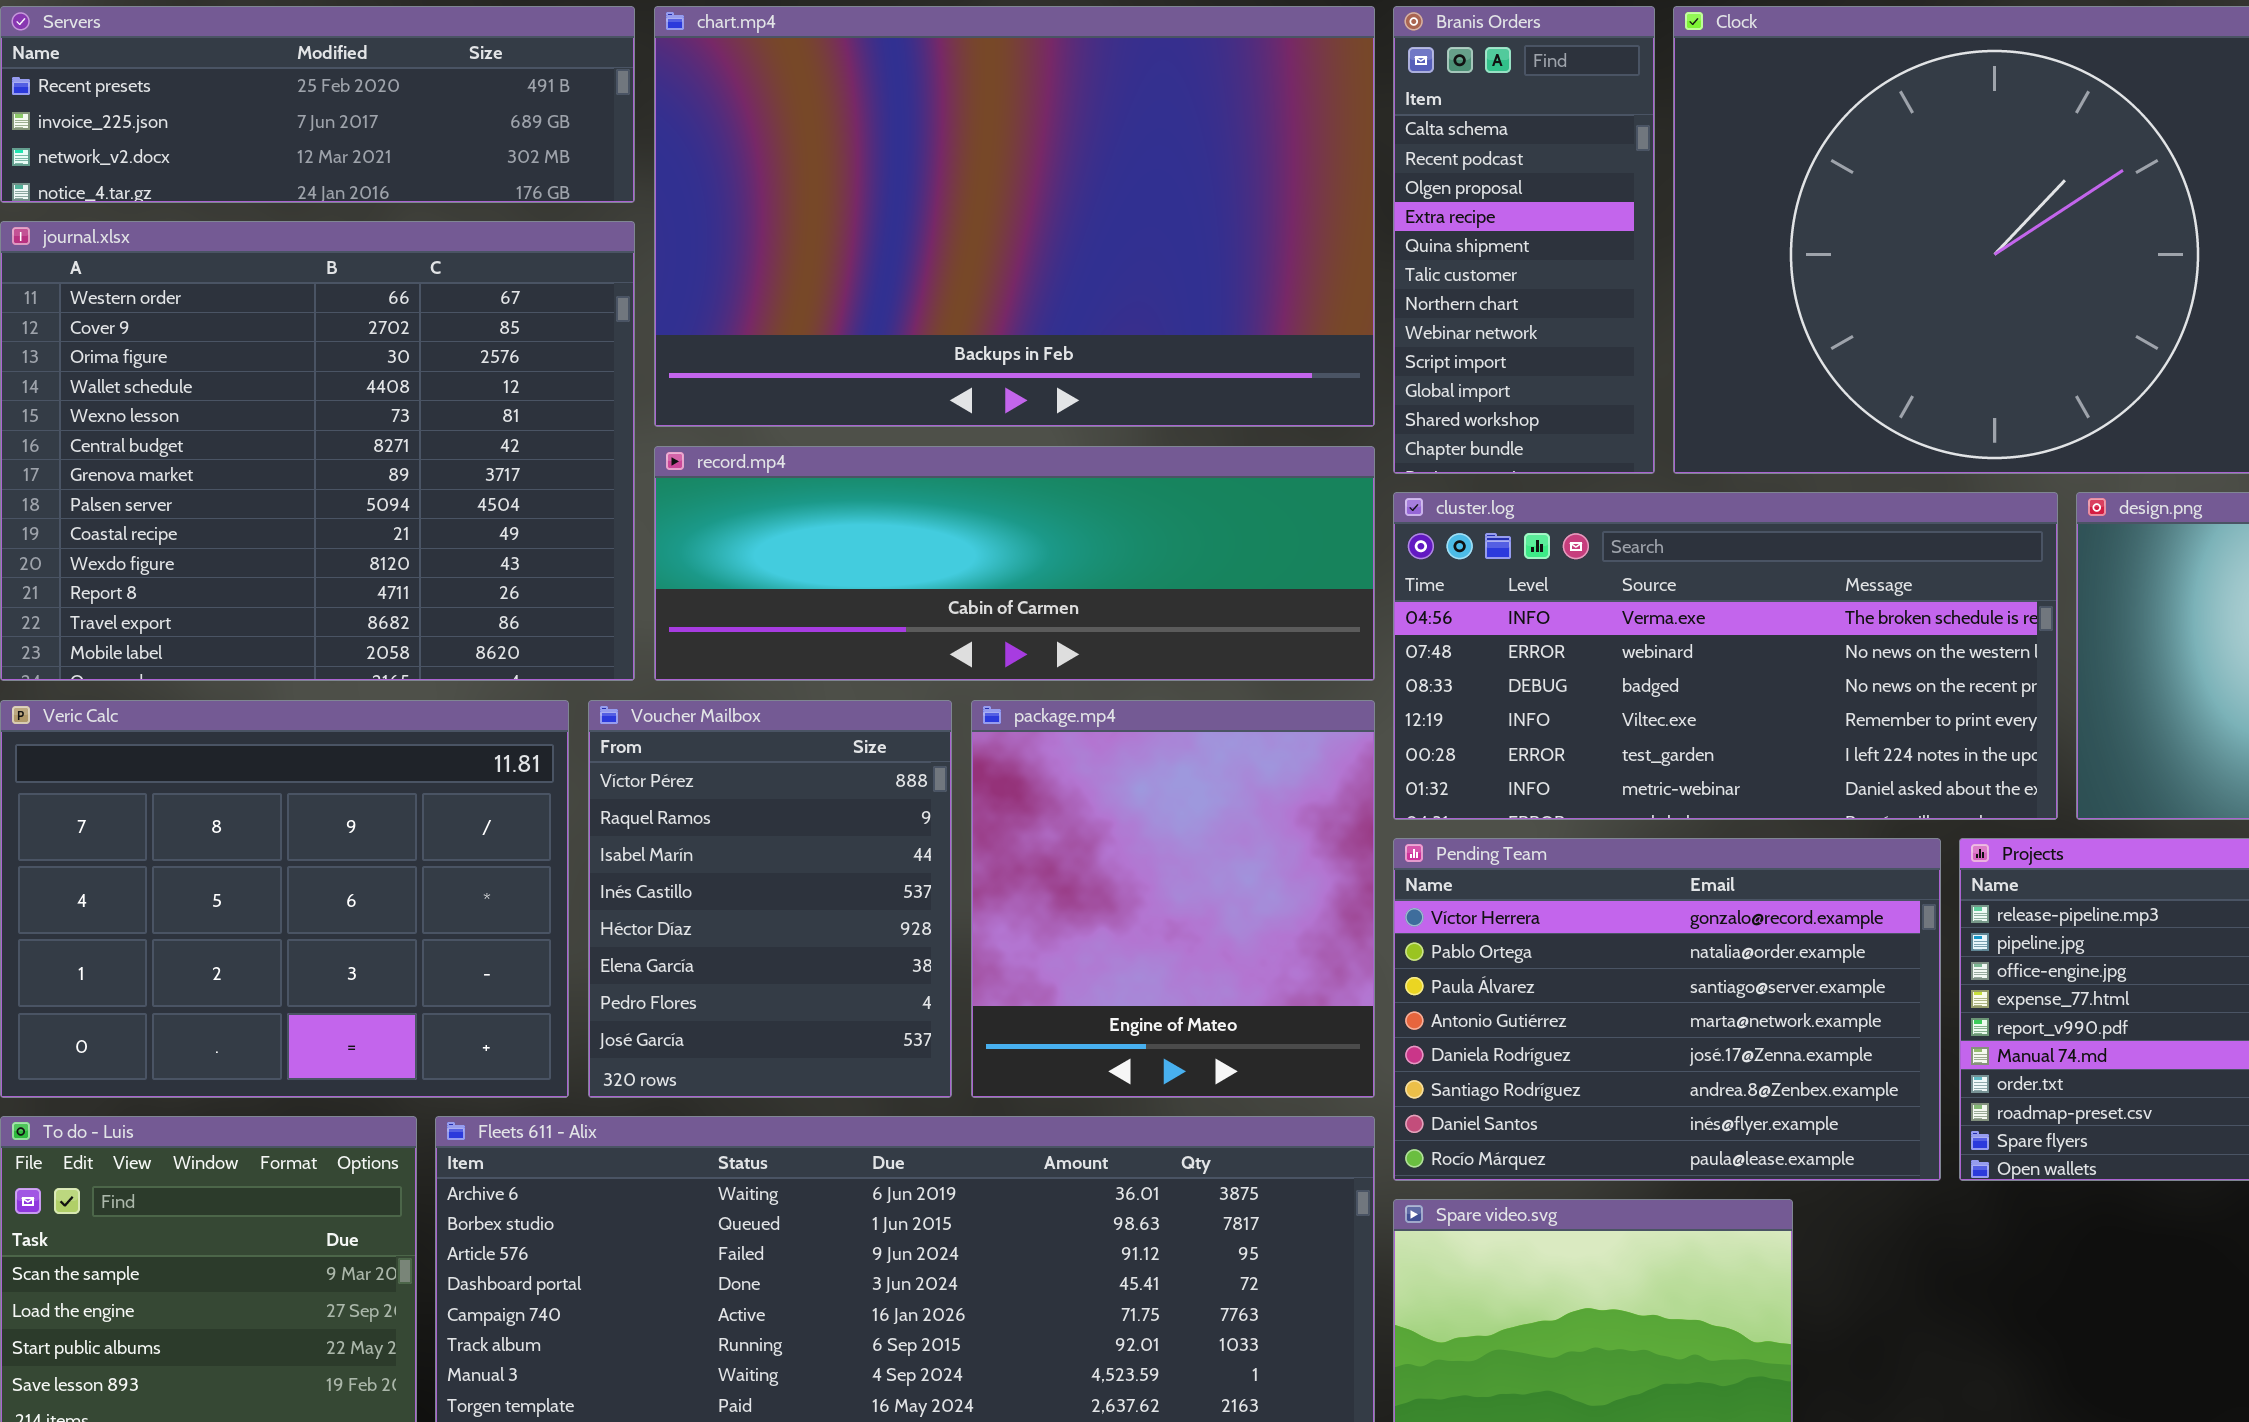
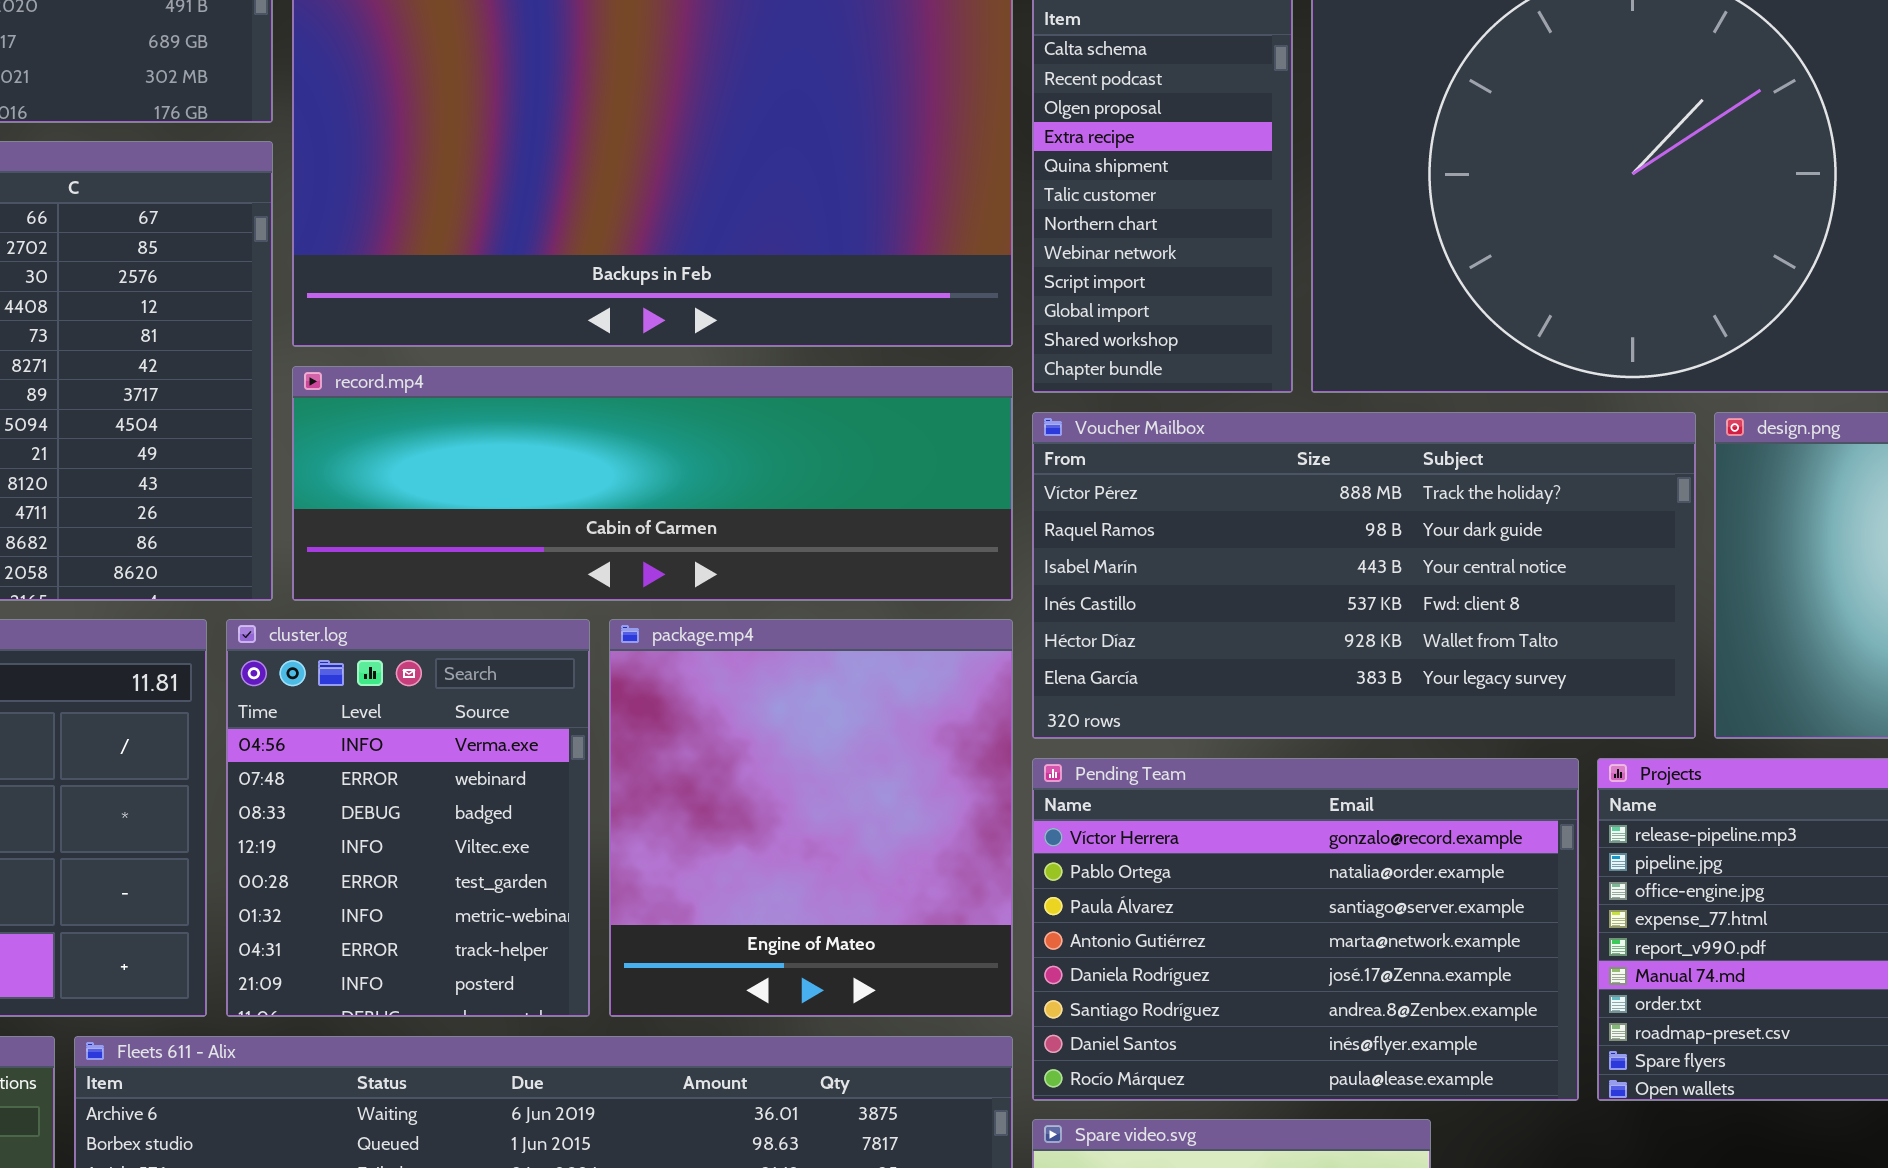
cluster.log: [1393,492,2058,820] -> [226,619,590,1017], moved, resized
Voucher Mailbox: [588,700,952,1098] -> [1032,412,1696,739], moved, resized

